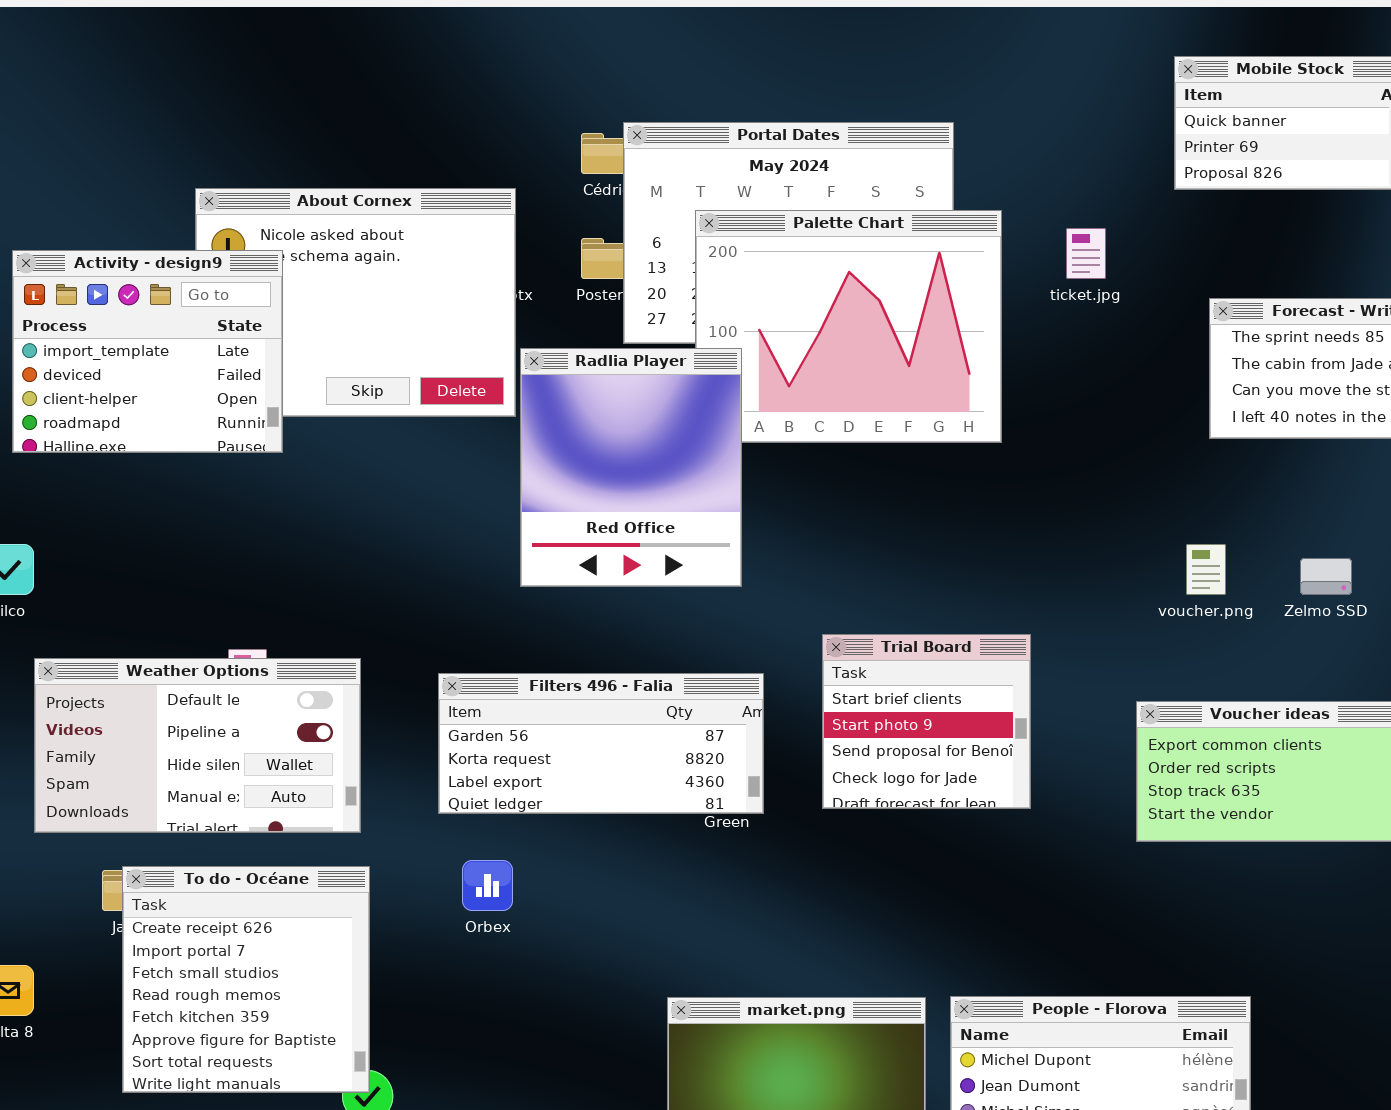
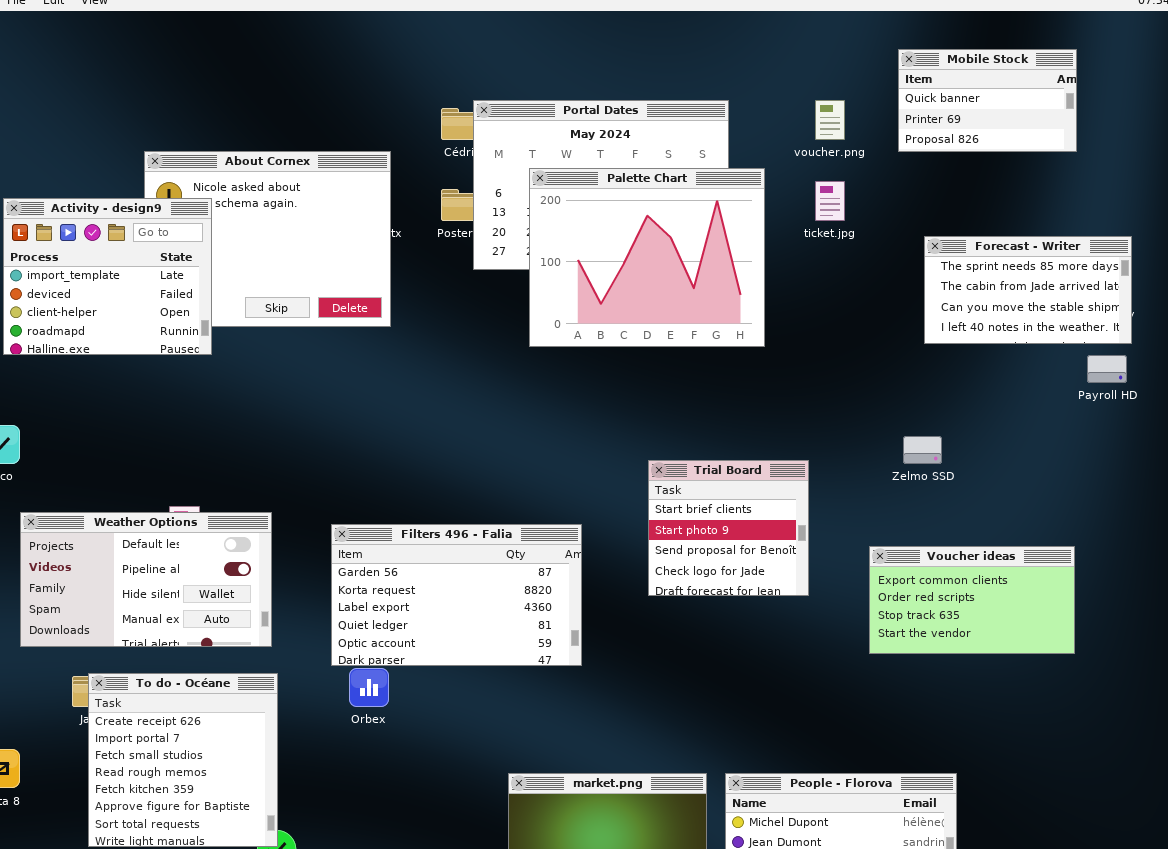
Radlia Player: [520,348,742,587] -> none, closed
voucher.png: [1186,544,1226,595] -> [815,100,845,140], moved
Zelmo SSD: [1300,558,1352,595] -> [903,436,942,464], moved
Trial Board: [822,634,1031,809] -> [648,460,809,596], moved
Filters 496 - Falia: [438,673,764,814] -> [331,524,582,666], resized

